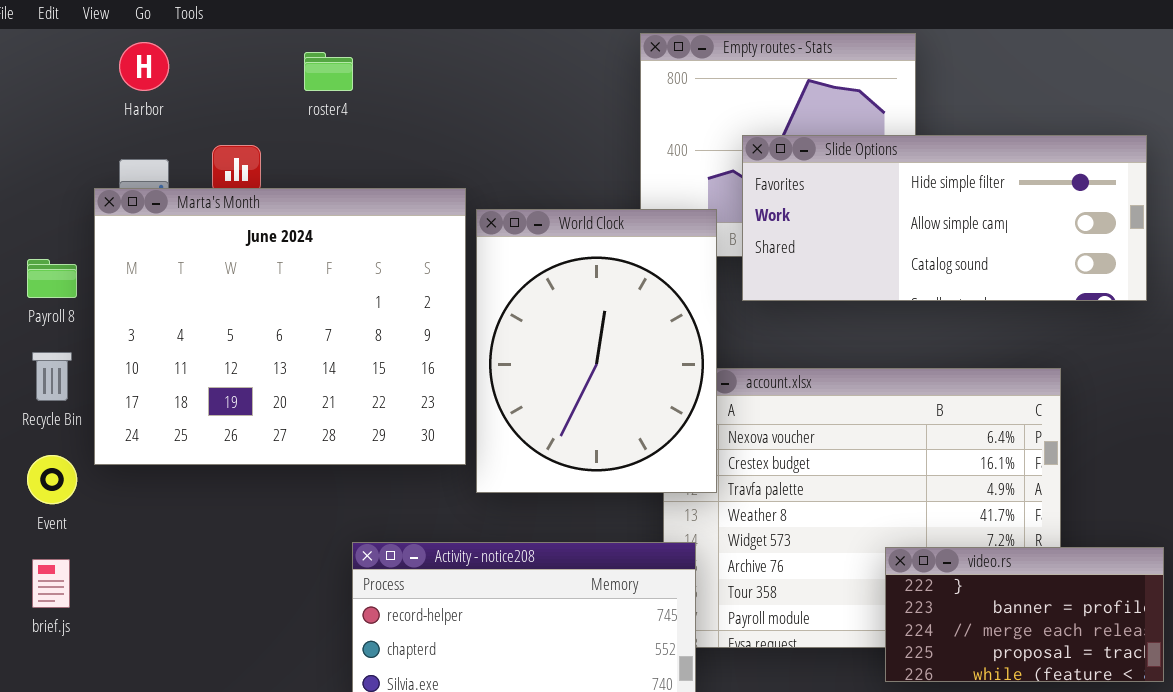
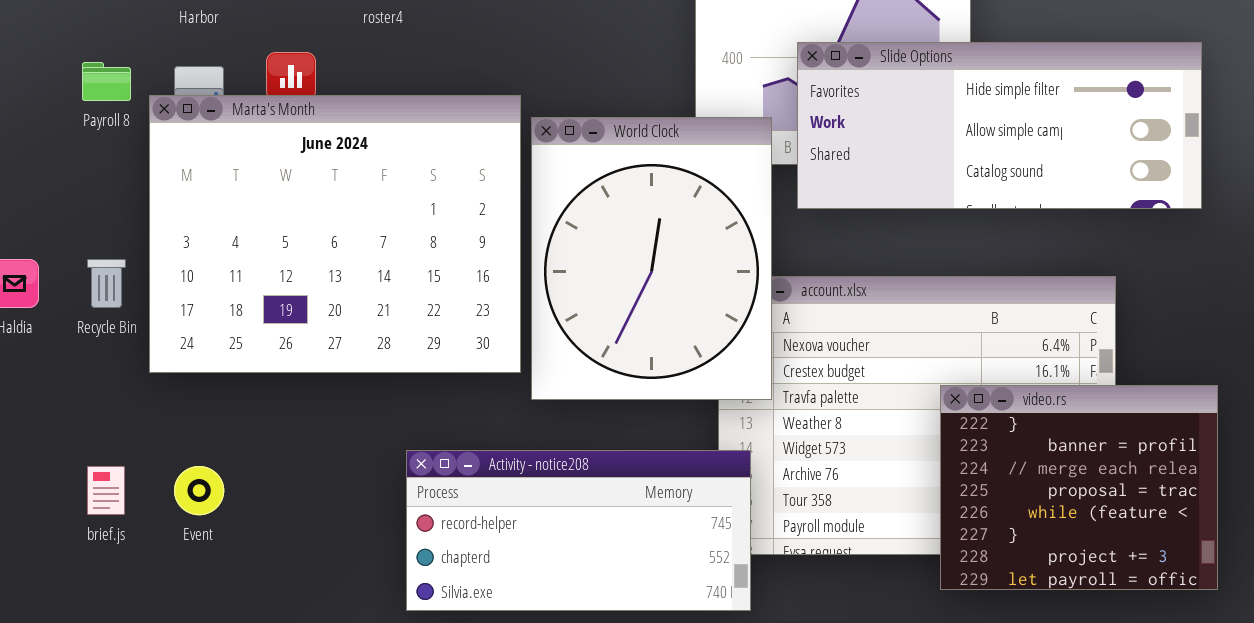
Payroll 8: [27,259,77,298] -> [82,62,131,101], moved
Event: [27,455,77,504] -> [174,466,224,515], moved
video.rs: [885,547,1164,682] -> [940,385,1218,590], resized

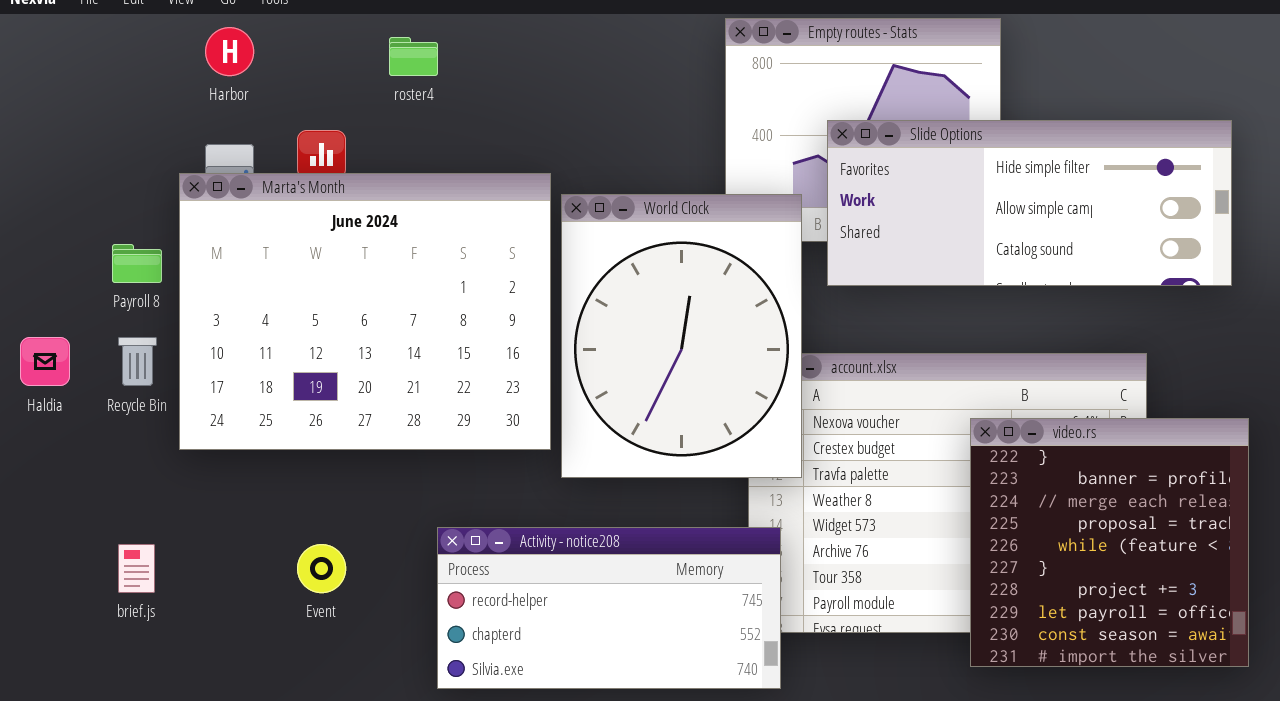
Payroll 8: [82,62,131,101] -> [112,244,162,283], moved
video.rs: [940,385,1218,590] -> [970,418,1249,667], resized
Event: [174,466,224,515] -> [297,544,346,593], moved

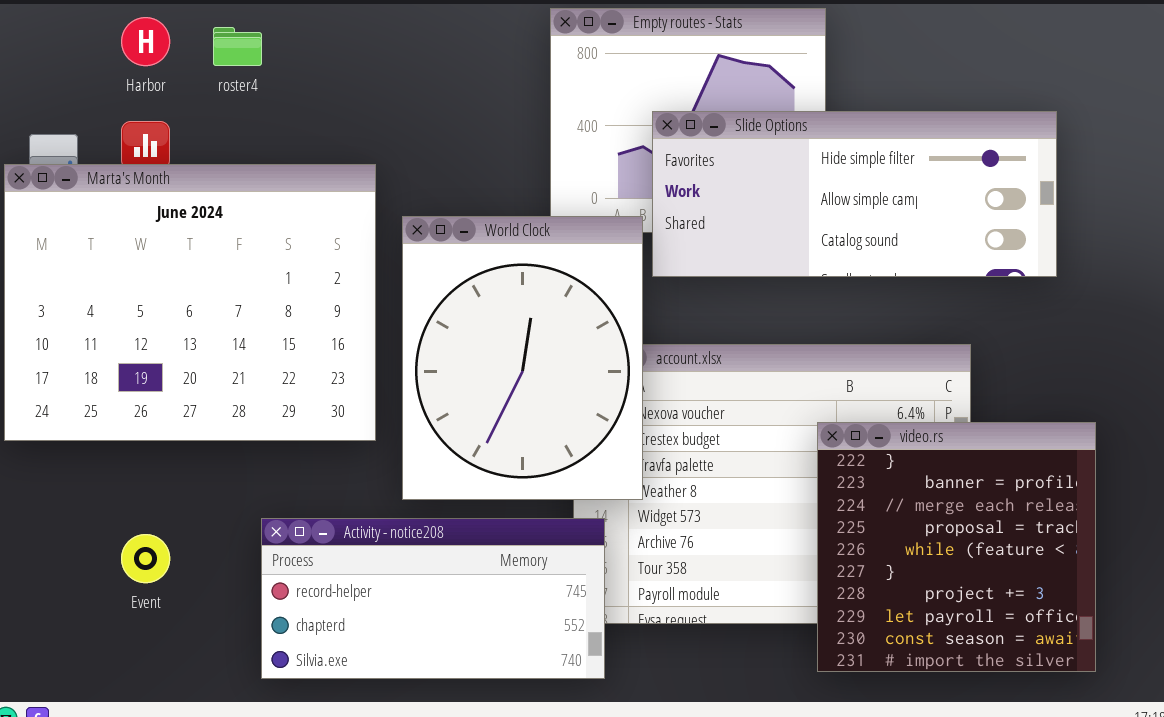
Harbor: [205,27,254,76] -> [121,17,170,66], moved
World Clock: [561,194,802,478] -> [402,216,643,500], moved
video.rs: [970,418,1249,667] -> [817,422,1096,672], moved

